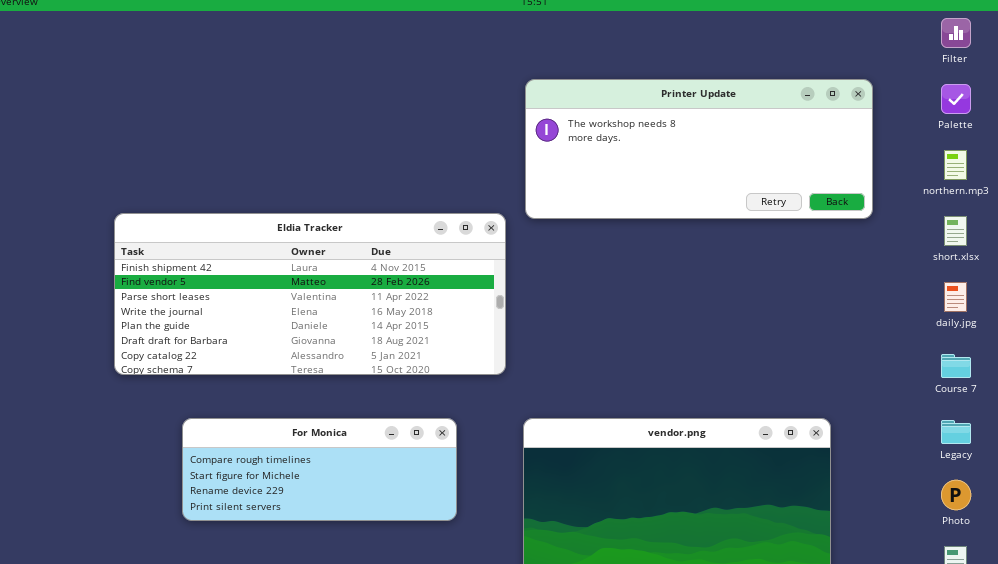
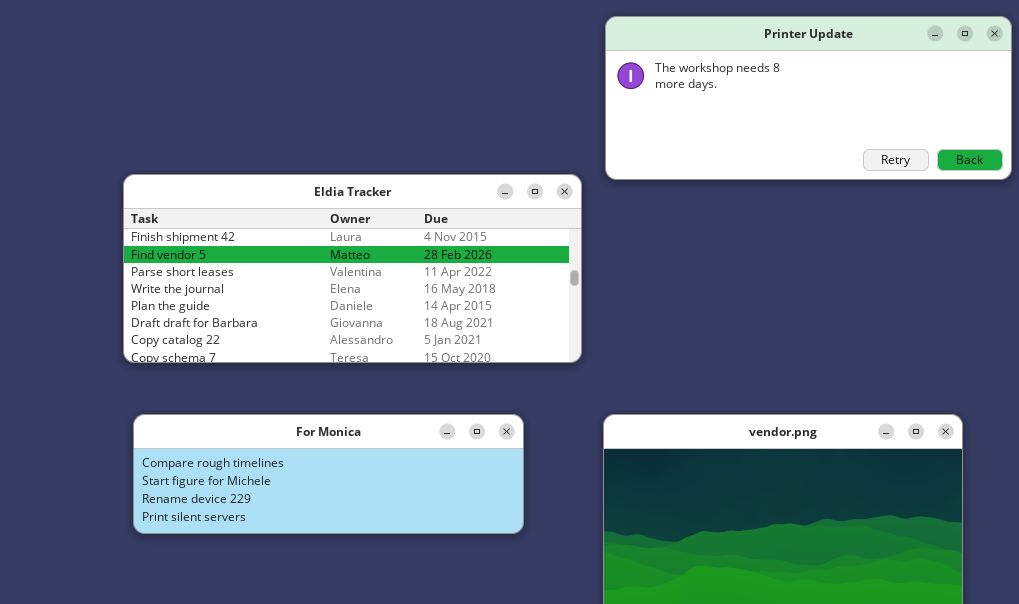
For Monica: [182,418,457,521] -> [133,414,524,534], resized

